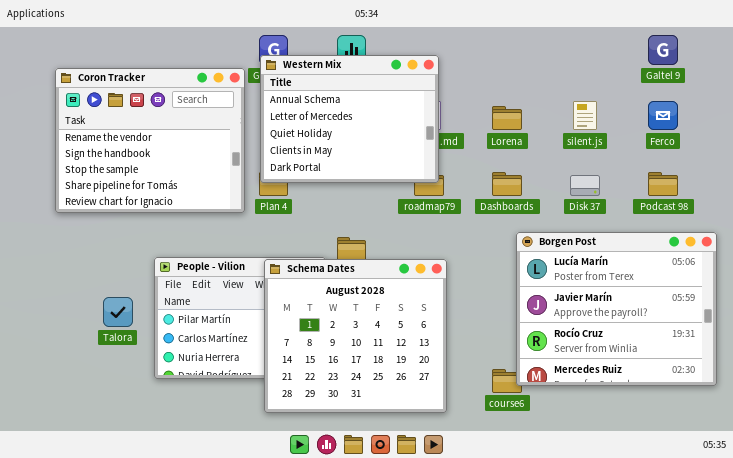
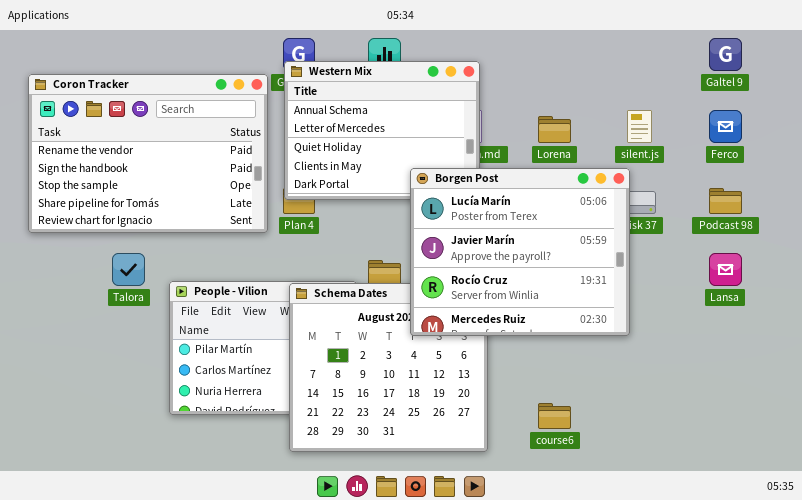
Coron Tracker: [55,68,245,213] -> [28,74,268,233], resized
Borgen Post: [516,232,717,386] -> [410,168,630,336], moved
Talora: [103,297,133,327] -> [112,253,145,286], moved

